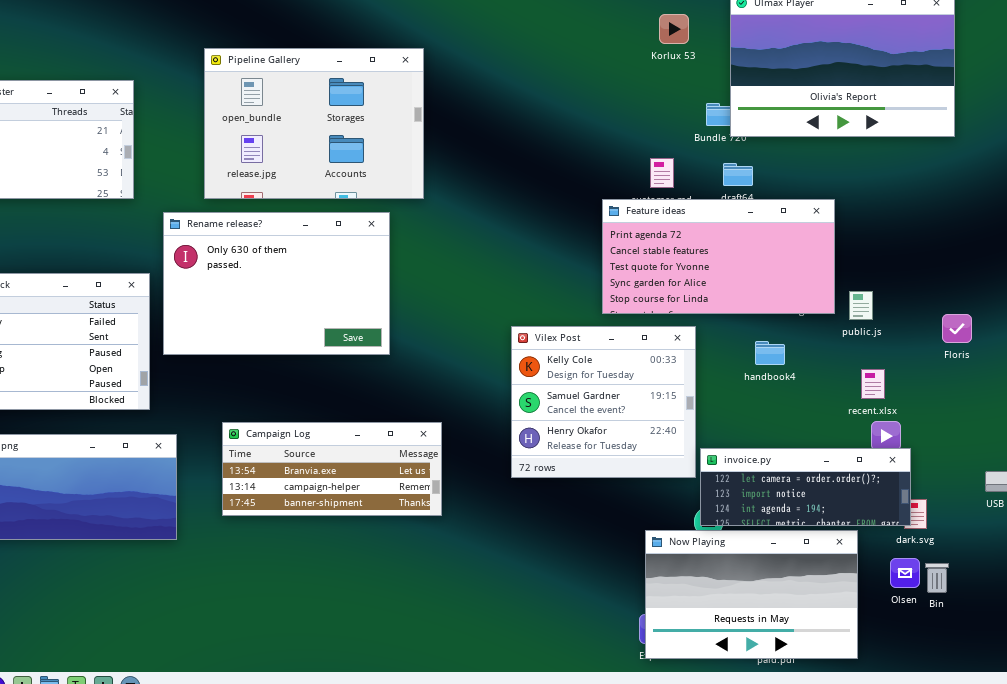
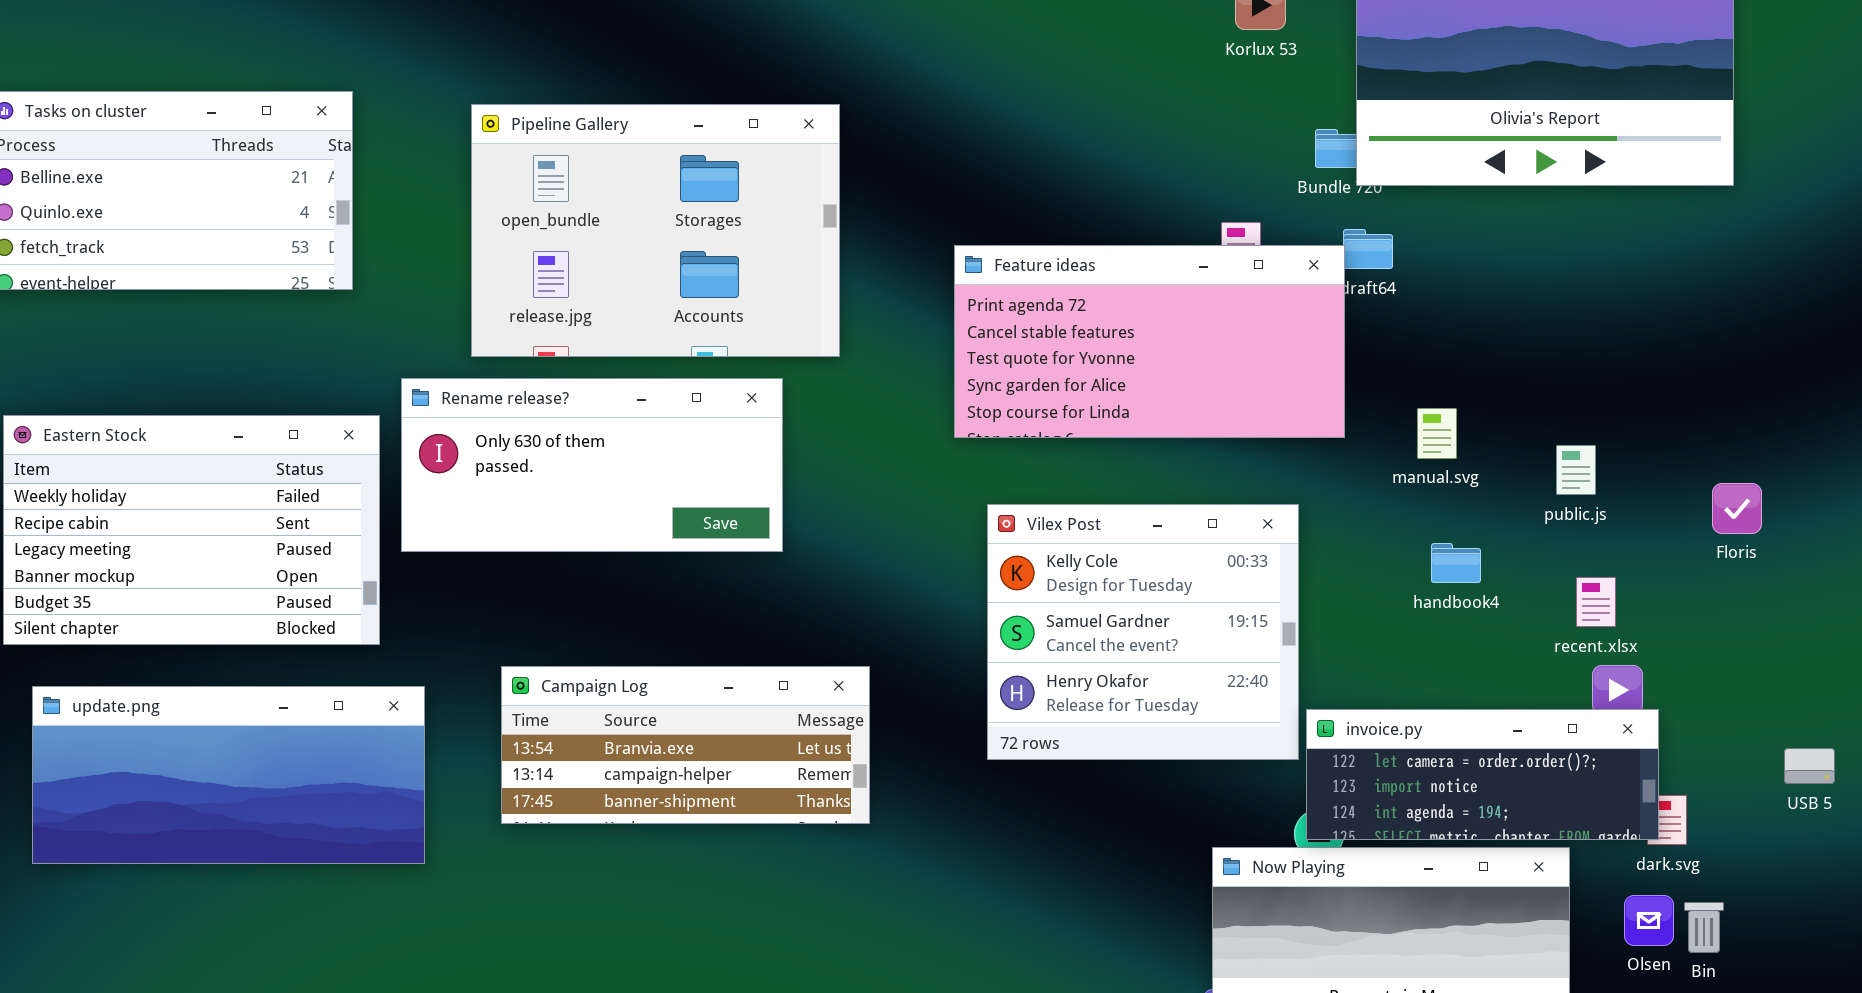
Pipeline Gallery: [204,48,424,199] -> [471,104,840,357], moved
Feature ideas: [602,199,835,314] -> [954,245,1345,438], moved
Rename release?: [163,212,390,355] -> [401,378,783,552], resized
handbook4: [755,341,785,365] -> [1431,543,1481,583], moved

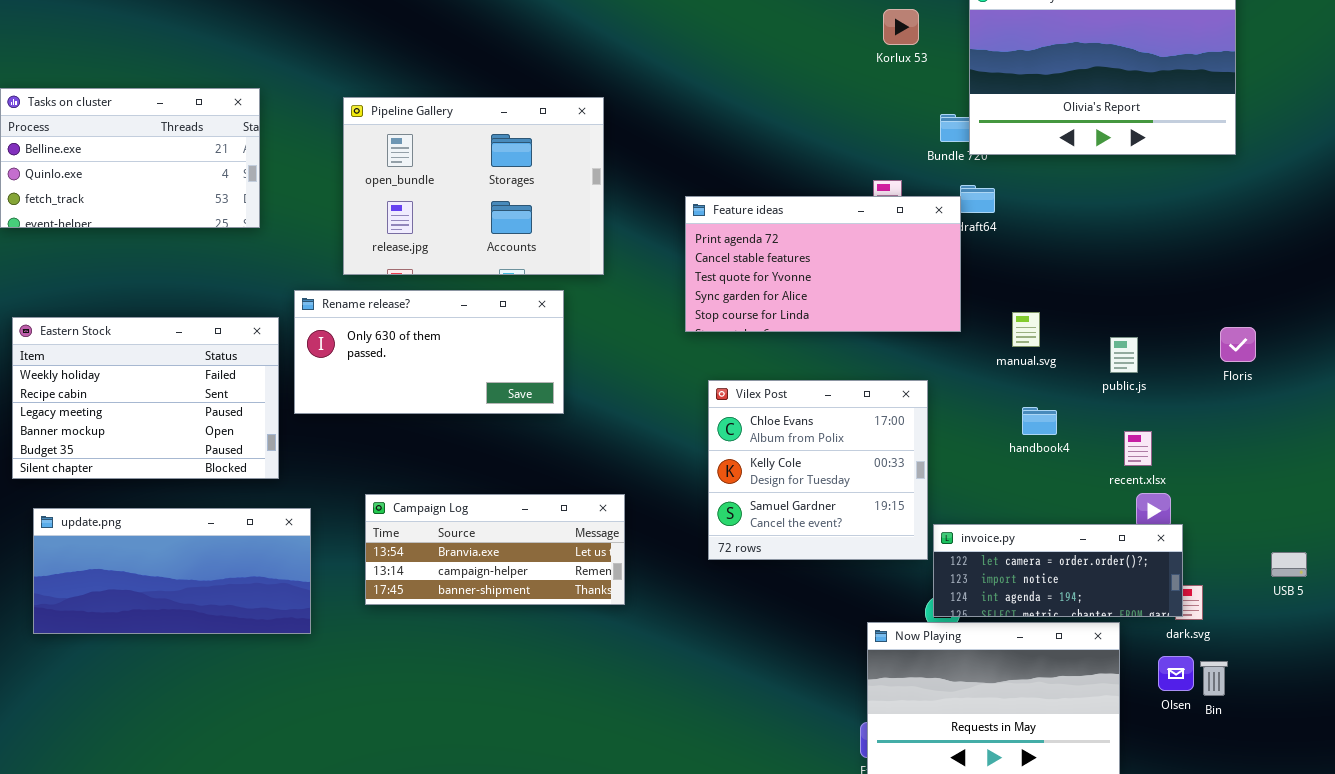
Floris: [1712,483,1762,534] -> [1220,327,1256,362], moved
Vilex Post: [987,504,1299,760] -> [708,380,928,560], scrolled up 1 row

